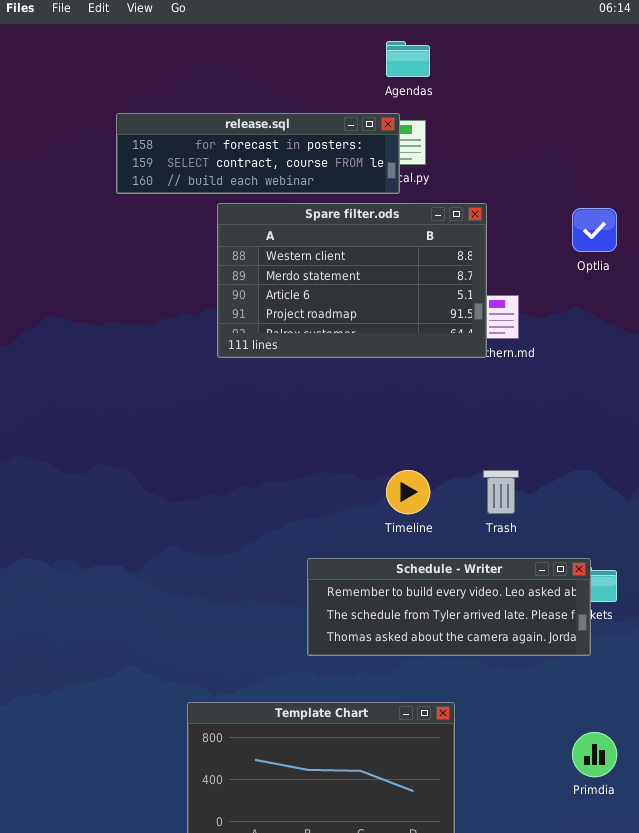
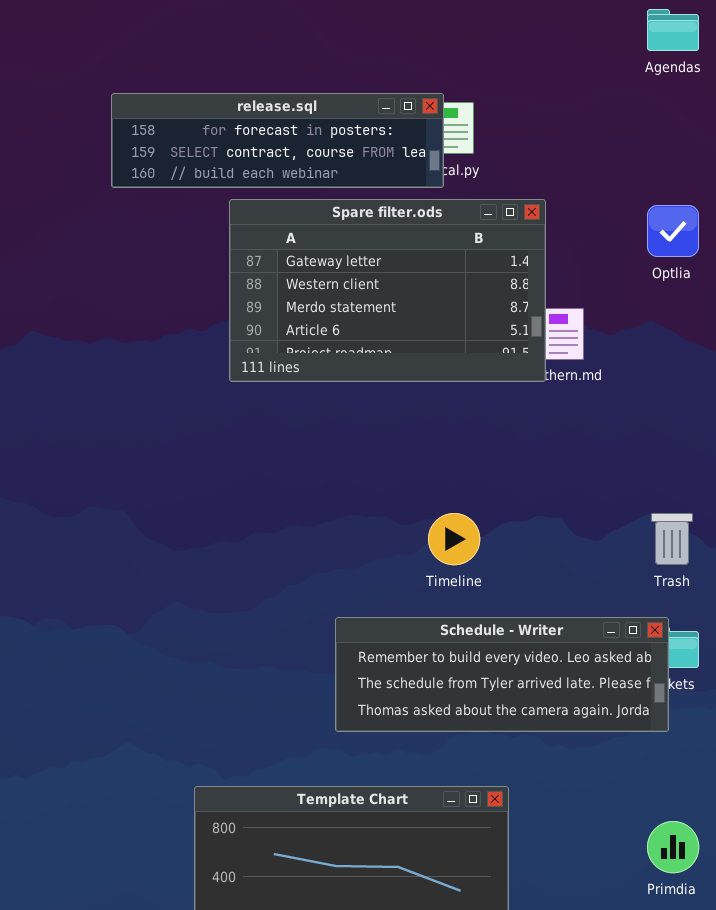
Agendas: [386,41,430,77] -> [647,9,699,51], moved
Spare filter.ods: [217,203,487,358] -> [229,199,546,382], scrolled up 1 row
Trash: [483,470,519,514] -> [651,513,693,565], moved

